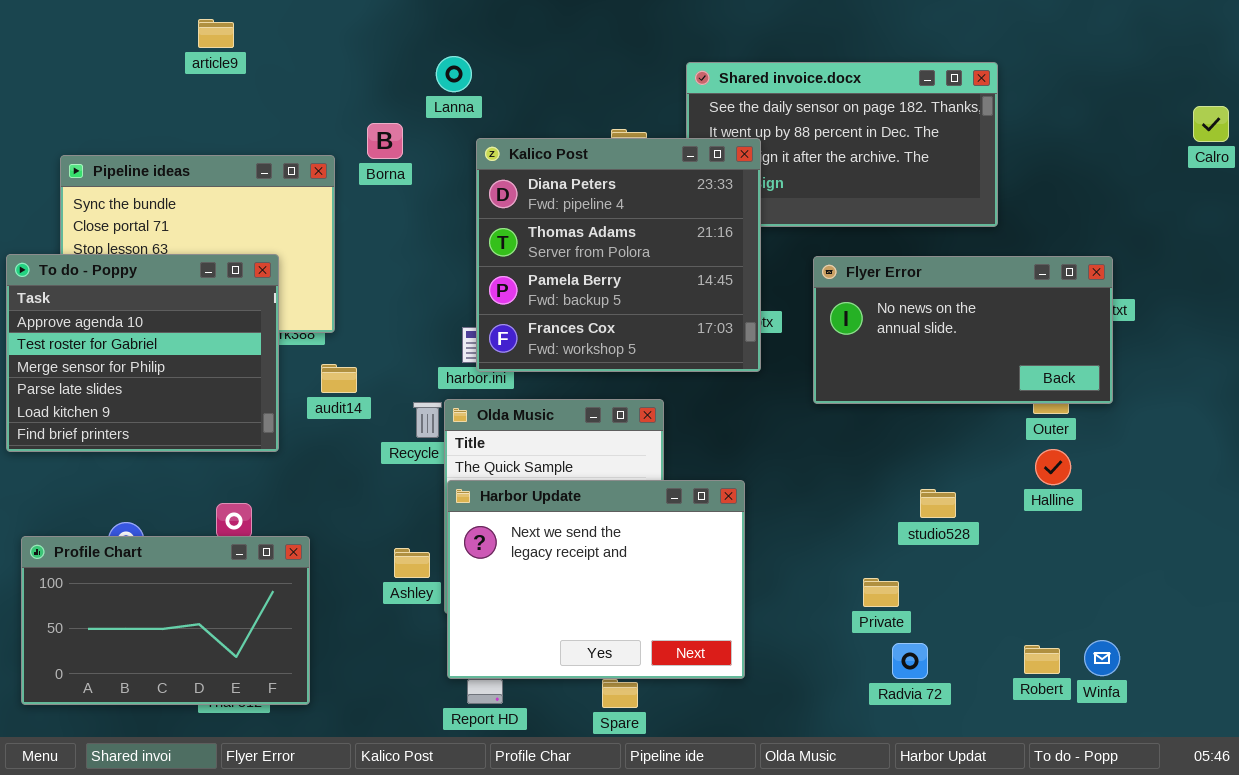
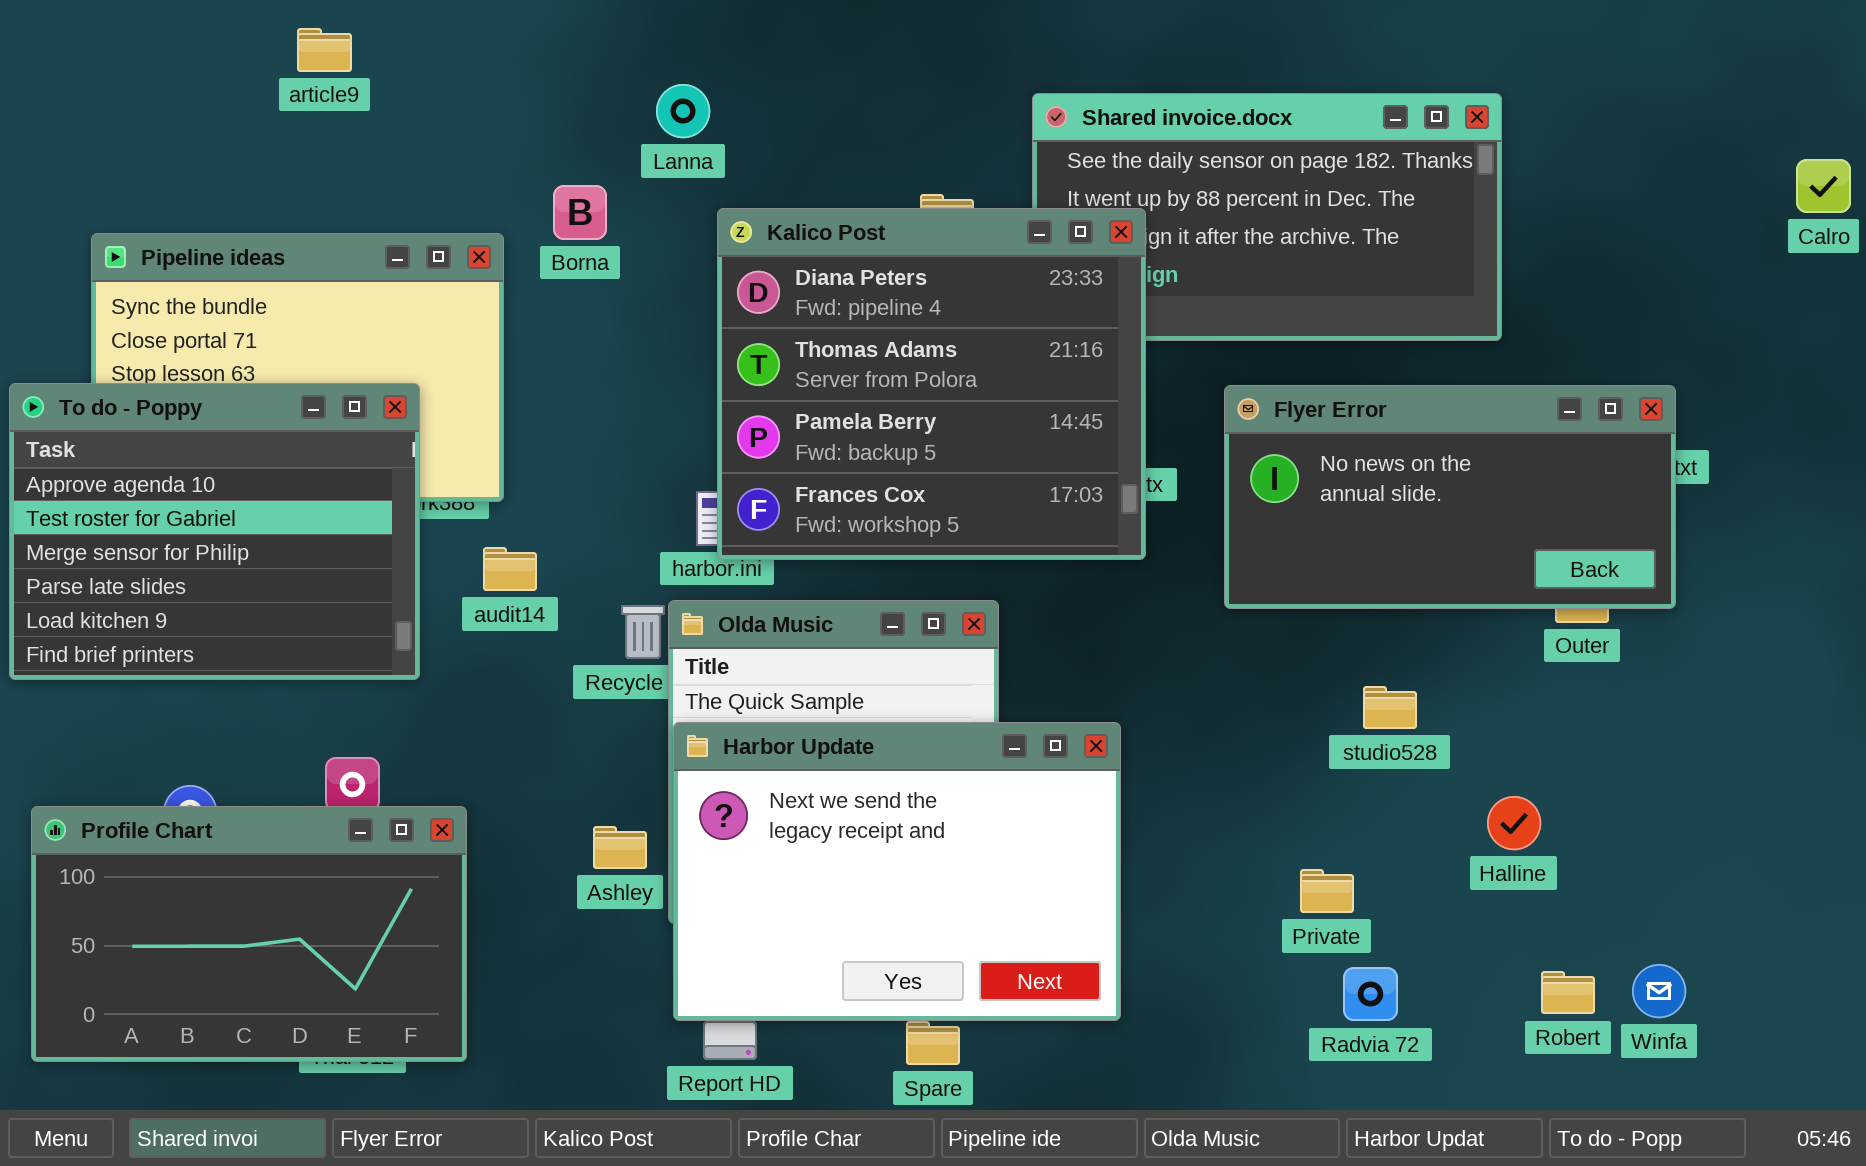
Halline: [1035,449,1071,485] -> [1487,796,1541,850], moved
studio528: [920,489,956,518] -> [1363,686,1417,729], moved

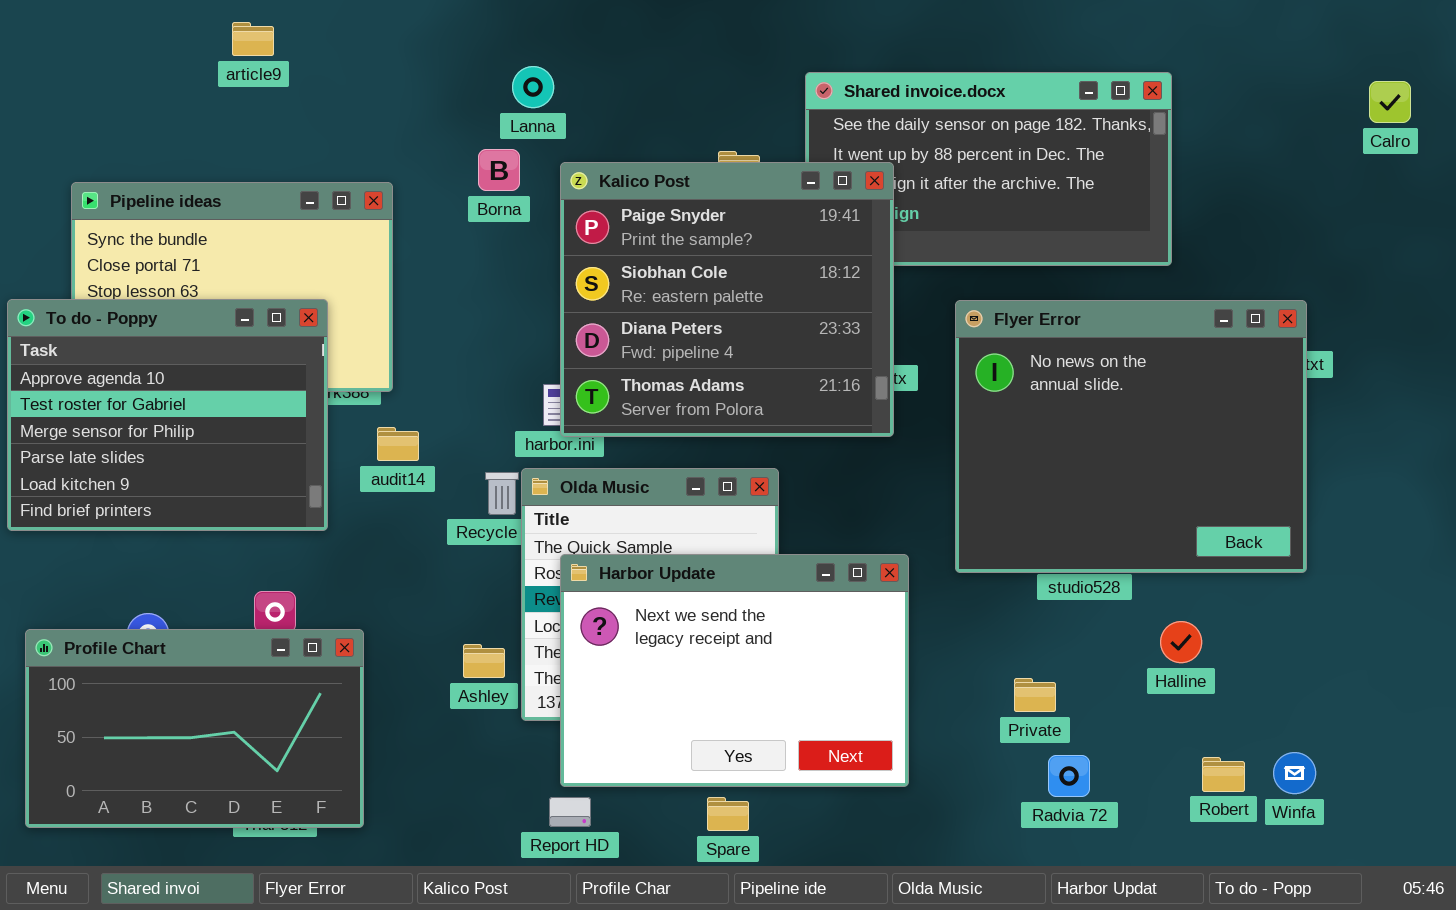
Calro: [1796,159,1851,213] -> [1369,81,1411,123], moved
Borna: [553,185,607,240] -> [478,149,520,191], moved
Kalico Post: [717,208,1146,560] -> [560,162,894,437], scrolled up 2 rows
Flyer Error: [1224,385,1676,609] -> [955,300,1307,573], resized
Harbor Update: [673,722,1121,1021] -> [560,554,909,787], moved

